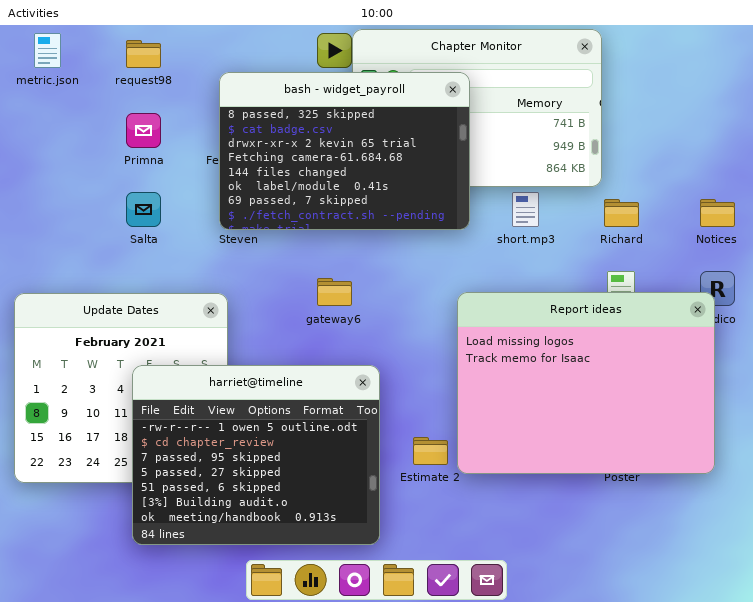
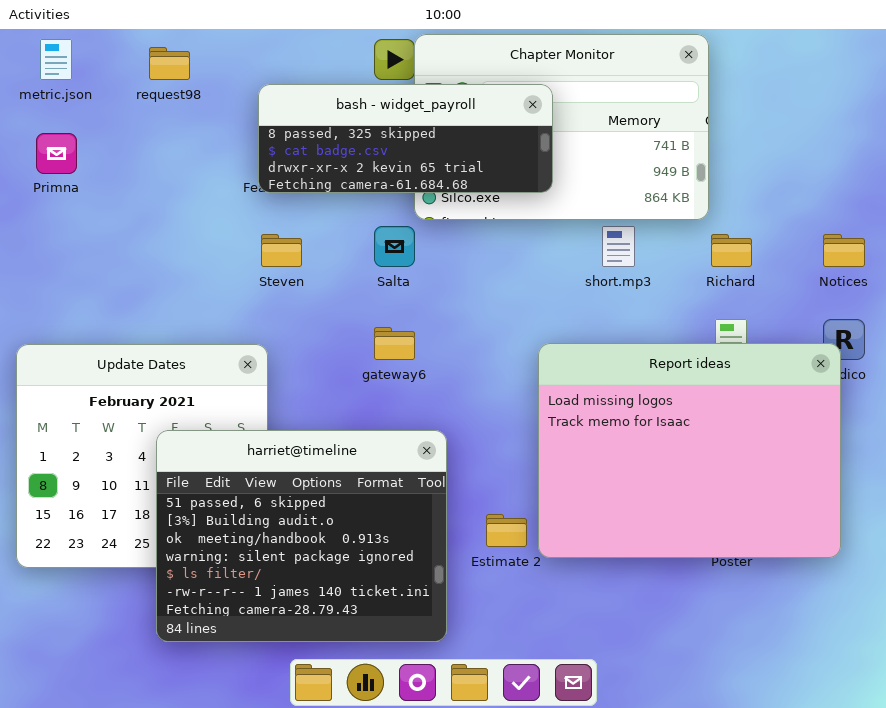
bash - widget_payroll: [219,72,470,230] -> [258,84,553,193], resized
Primna: [126,113,161,148] -> [36,133,77,174], moved
Salta: [126,192,161,227] -> [374,226,415,267], moved
harriet@timeline: [132,365,380,545] -> [156,430,447,642], scrolled down 4 rows

